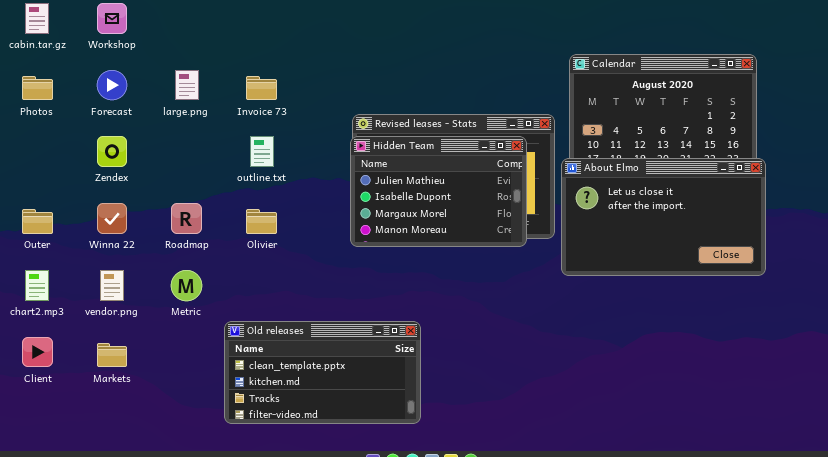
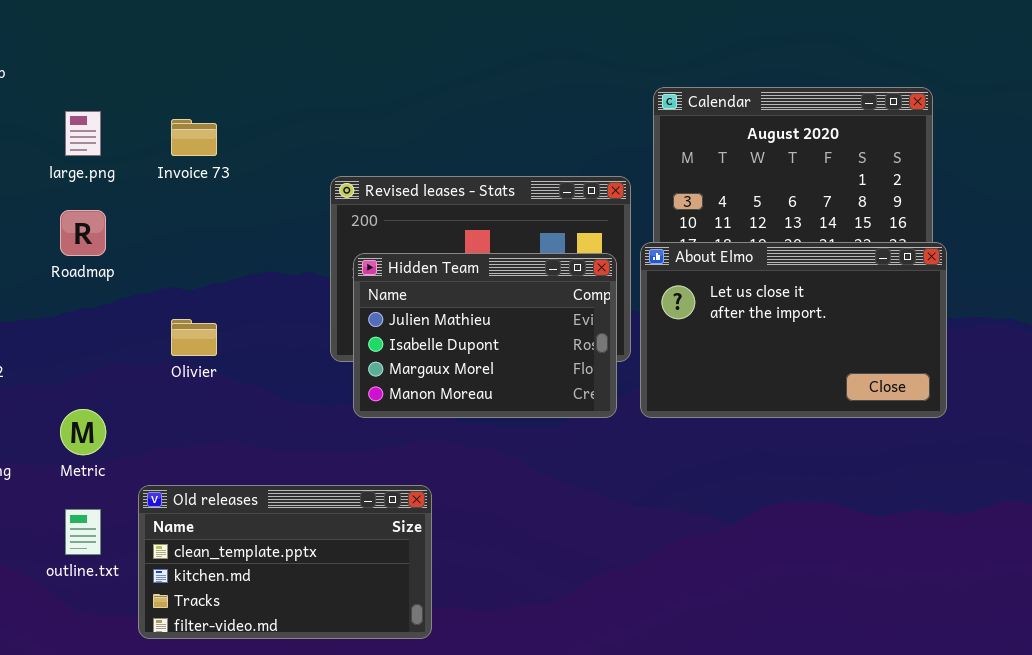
Hidden Team: [350,136,527,247] -> [353,253,617,418], moved
outline.txt: [250,136,274,167] -> [65,509,101,555], moved
Roadmap: [171,203,202,234] -> [60,210,106,256], moved

